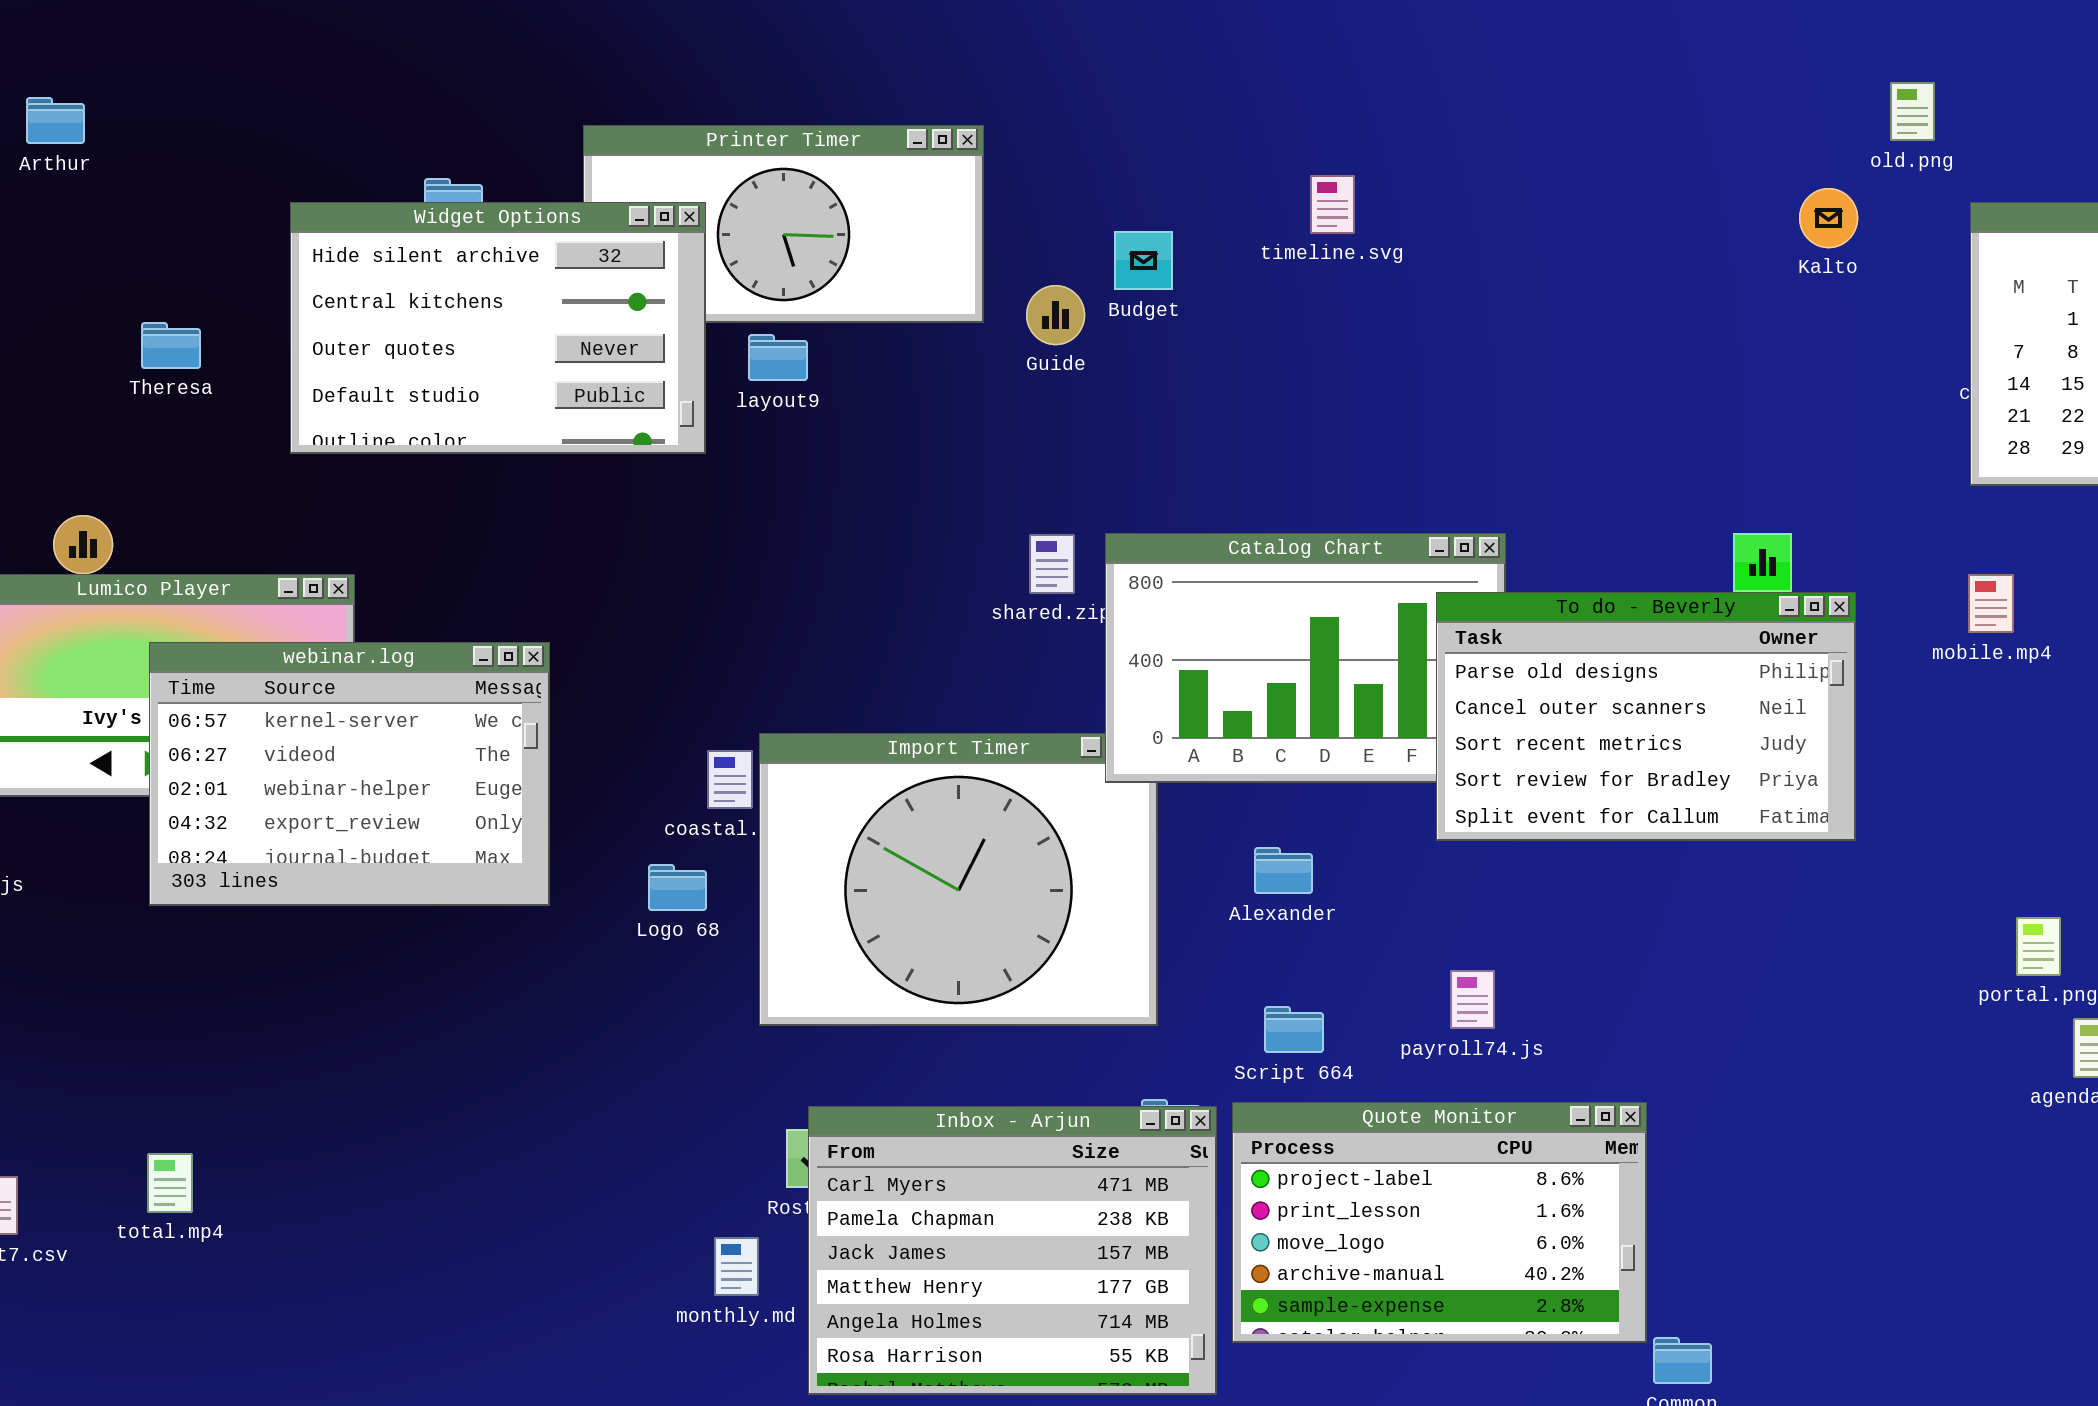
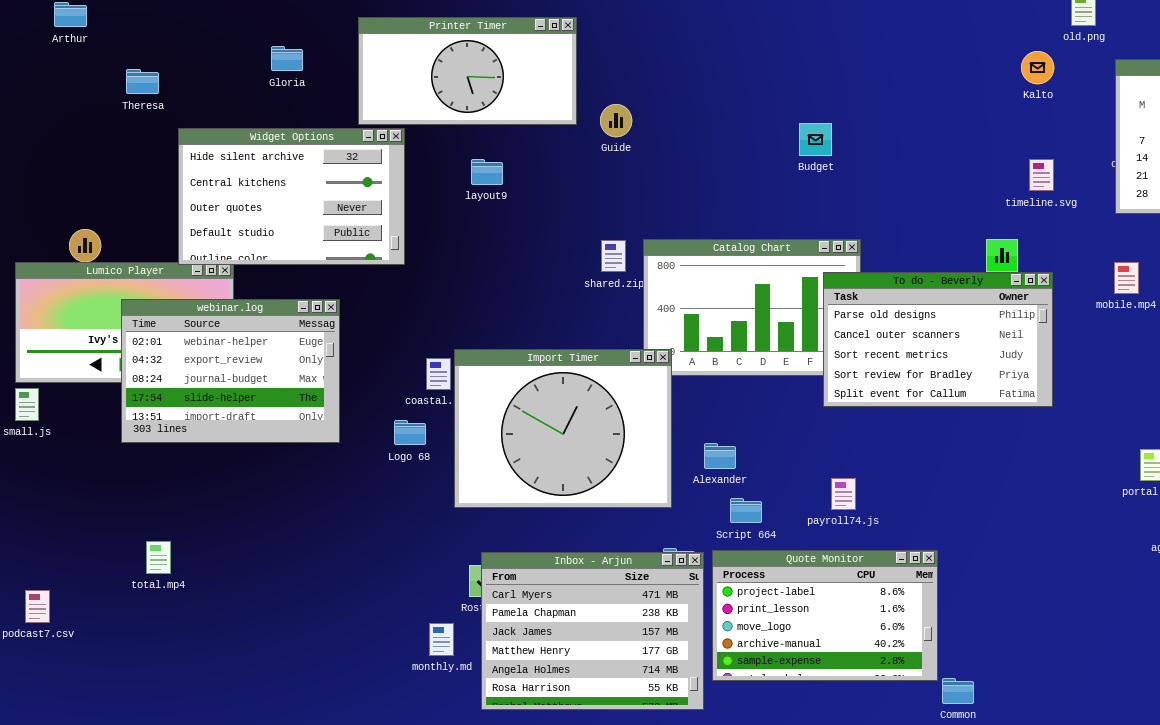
timeline.svg: [1310,175,1355,234] -> [1029,159,1054,191], moved
Widget Options: [290,202,706,454] -> [178,128,405,265], moved
Budget: [1114,231,1173,290] -> [799,123,832,156], moved
Theresa: [141,322,201,369] -> [126,69,159,94], moved
layout9: [748,334,808,381] -> [471,159,503,185], moved
webinar.log: [149,642,550,906] -> [121,299,340,443], scrolled down 2 rows
Import Timer: [759,733,1158,1026] -> [454,349,672,508], raised
Alexander: [1254,847,1313,894] -> [704,443,736,469], moved
total.mp4: [147,1153,193,1213] -> [146,541,171,574], moved

